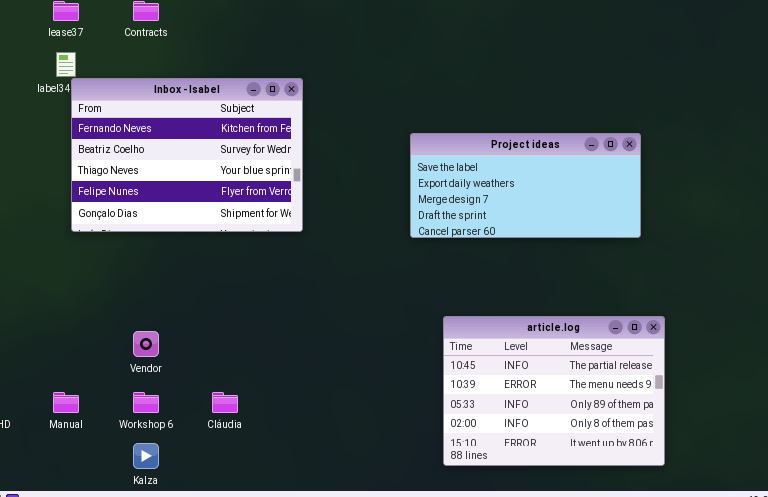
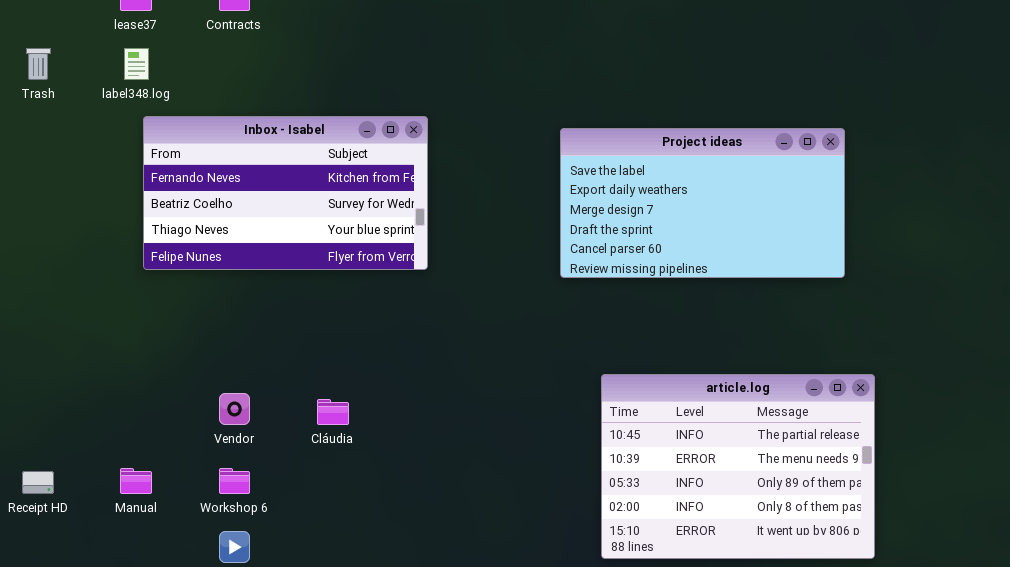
Inbox - Isabel: [71,78,303,232] -> [143,116,428,270], resized
Project ideas: [410,133,641,238] -> [560,128,845,278], resized
Cláudia: [212,392,238,413] -> [317,399,349,425], moved

